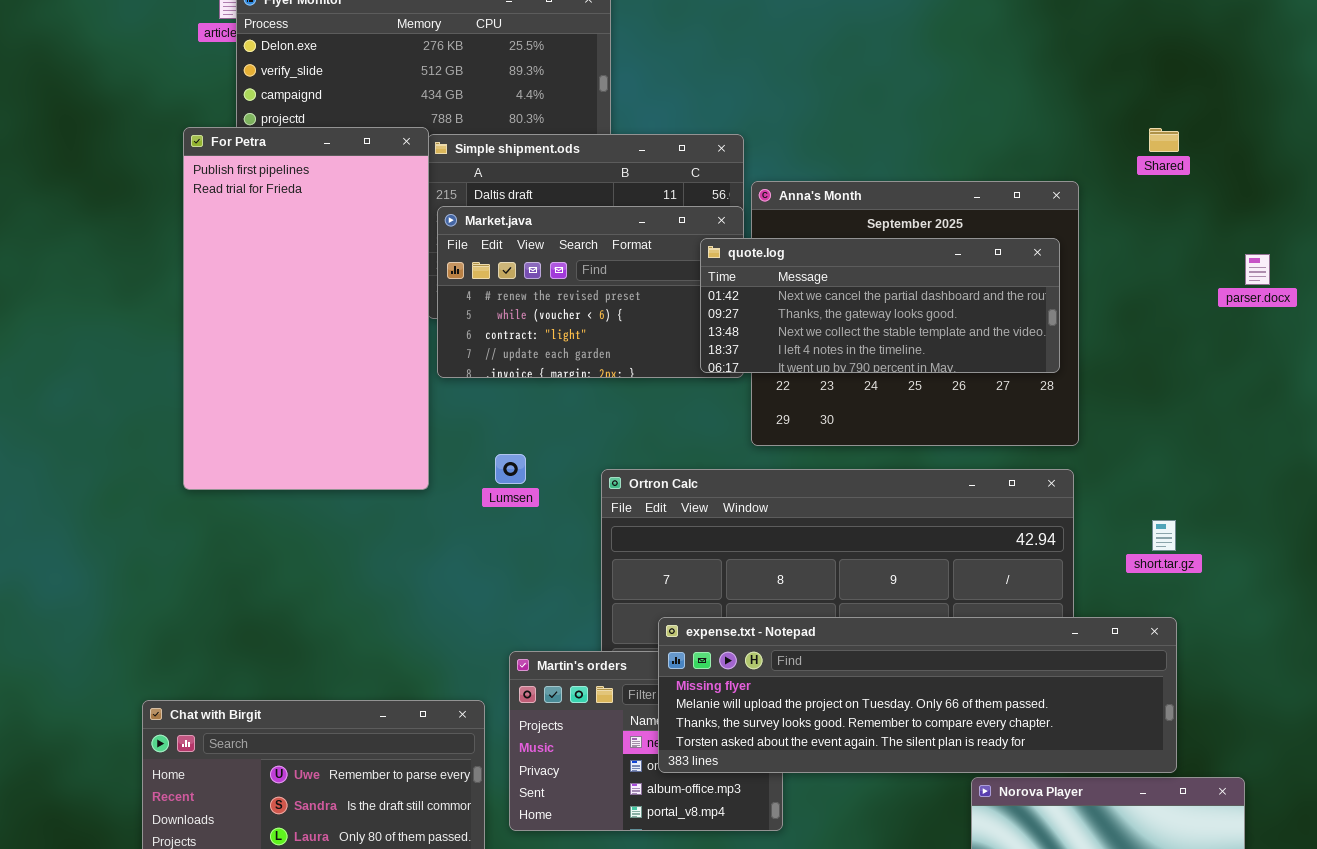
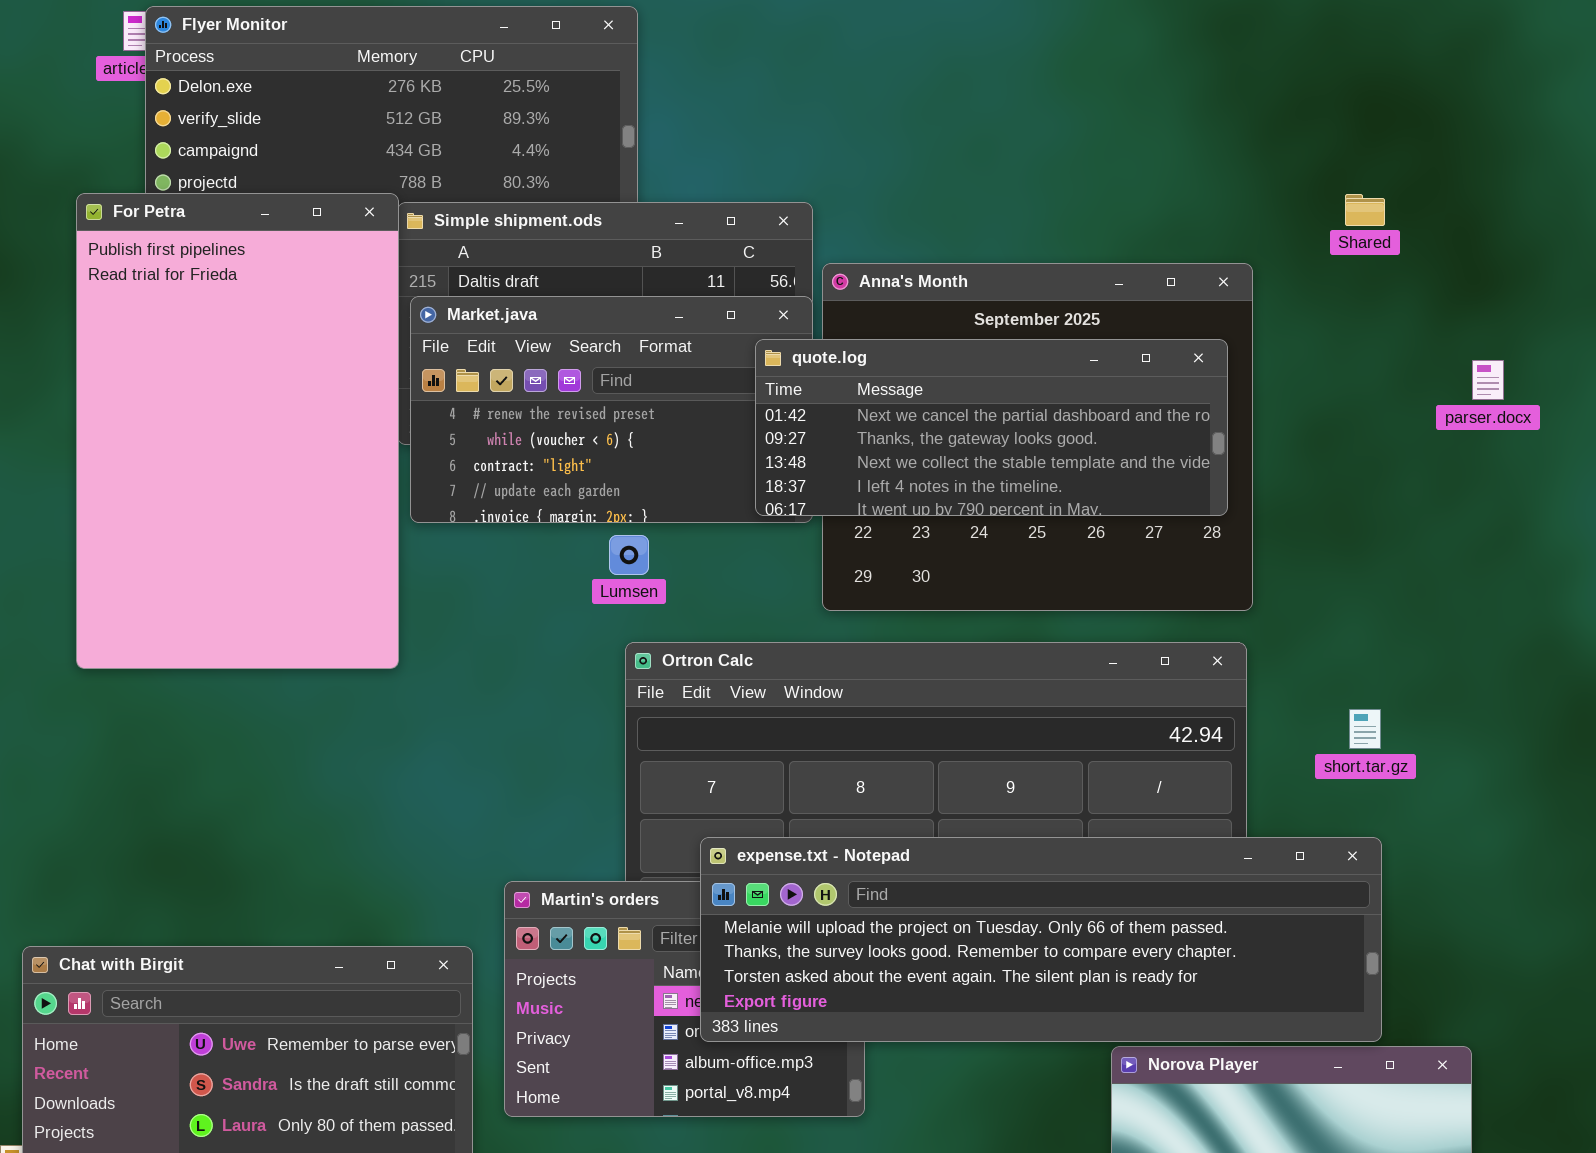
Lumsen: [495,454,526,484] -> [609,535,649,575], moved
expense.txt - Notepad: [658,617,1177,773] -> [700,837,1382,1042], scrolled down 1 row

